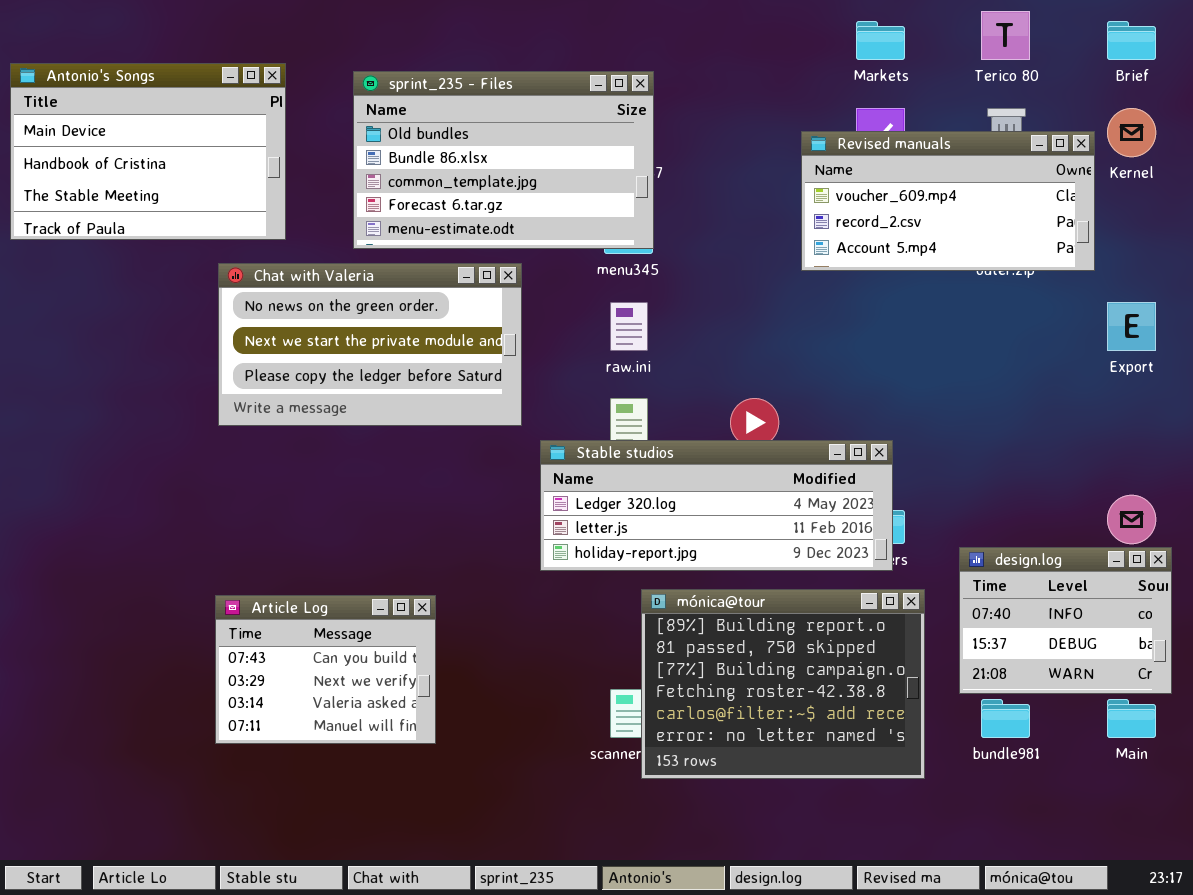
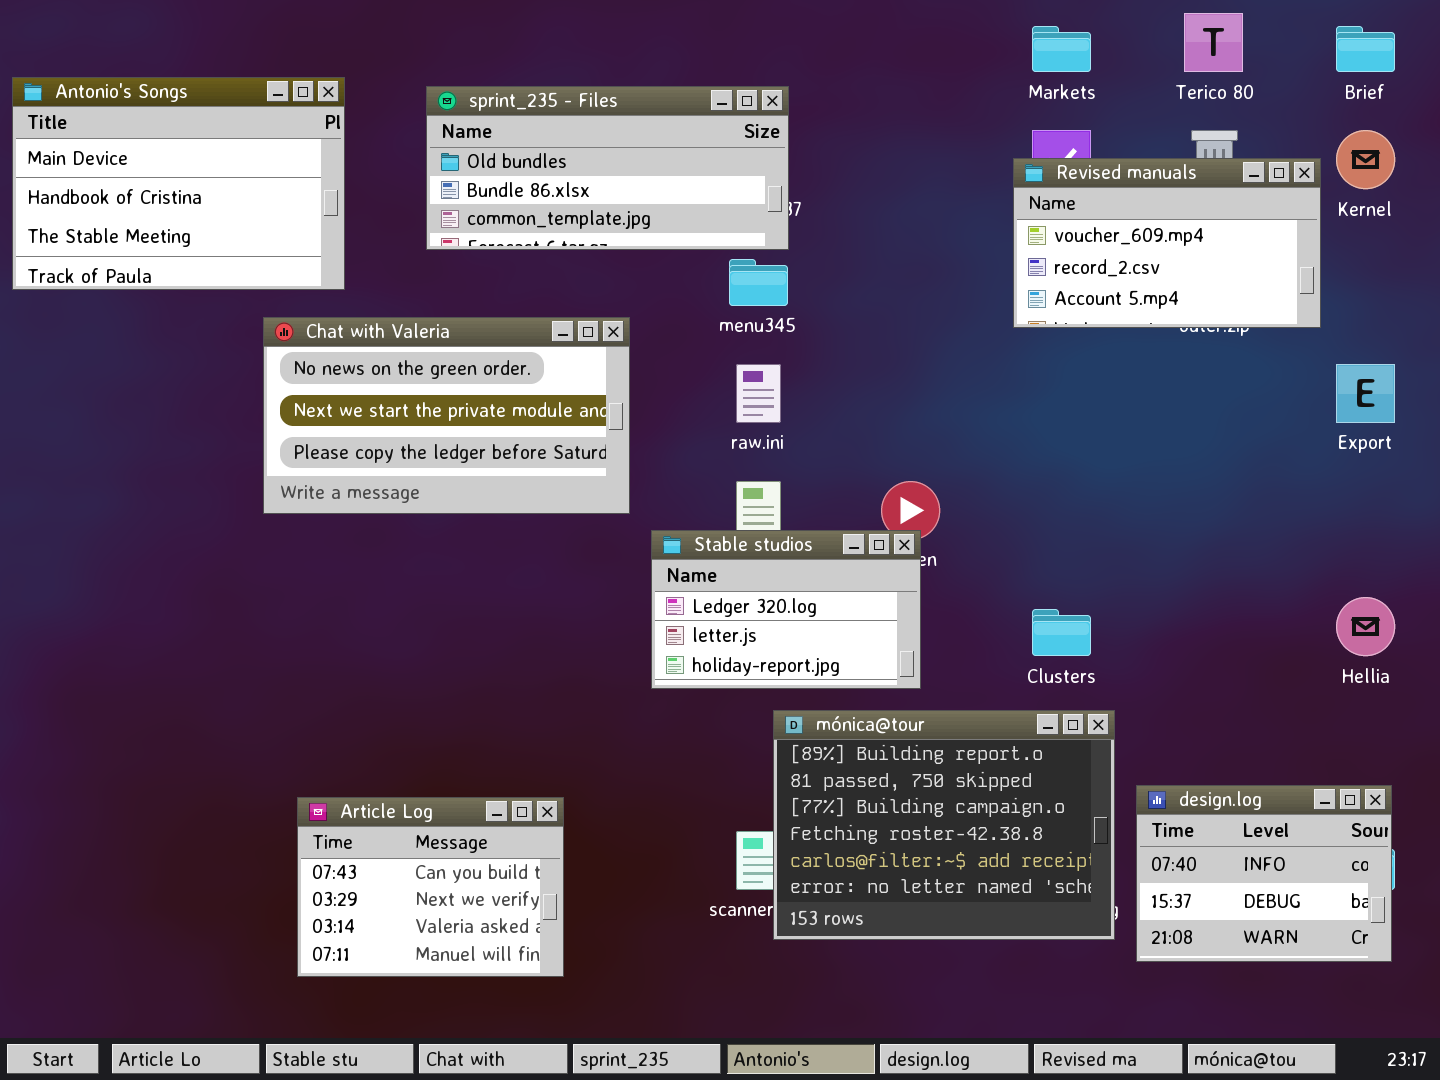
sprint_235 - Files: [353,71,654,249] -> [426,86,789,250], resized
Revised manuals: [801,131,1095,271] -> [1013,158,1321,328], resized
Stable studios: [540,440,893,571] -> [651,530,921,689], resized
design.log: [959,547,1172,694] -> [1136,785,1392,962], moved
Article Log: [215,595,436,744] -> [297,797,564,977], moved

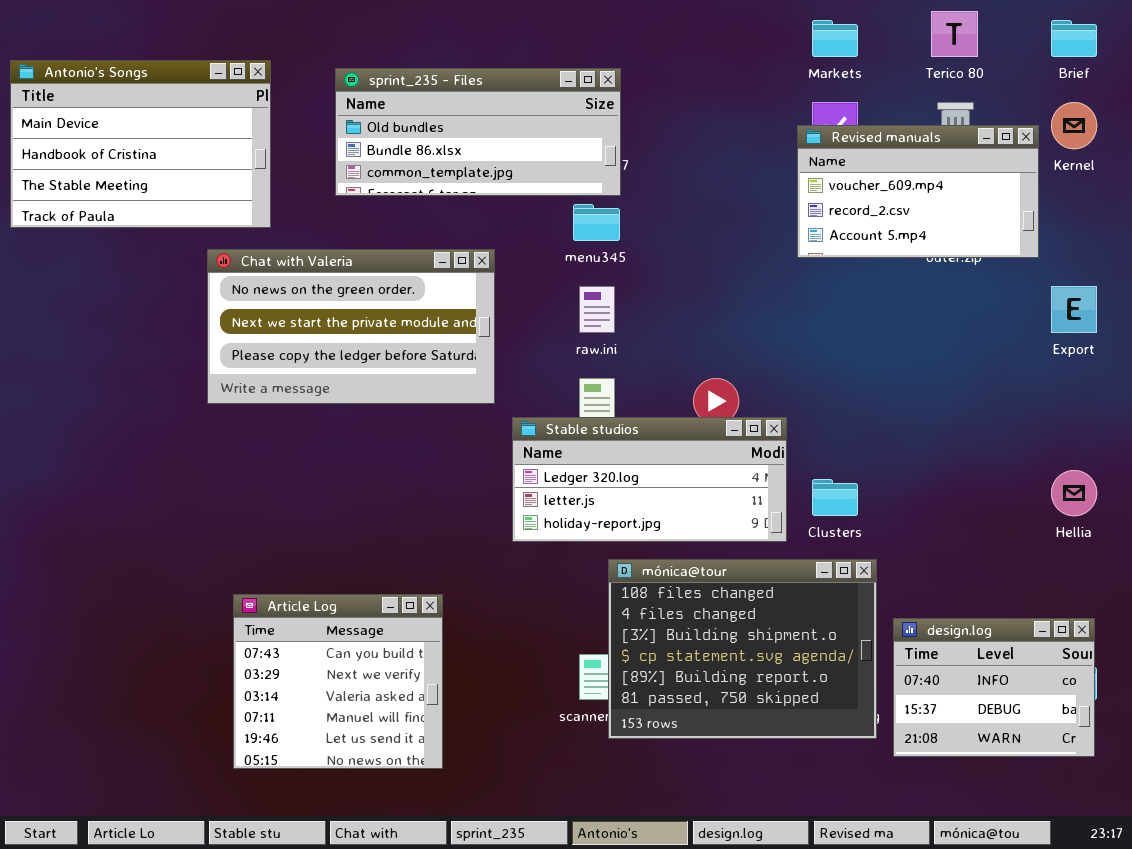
Stable studios: [651,530,921,689] -> [512,417,787,542], resized
mónica@tour: [773,710,1115,940] -> [608,559,877,739], scrolled up 4 rows
Article Log: [297,797,564,977] -> [233,594,443,769], resized

